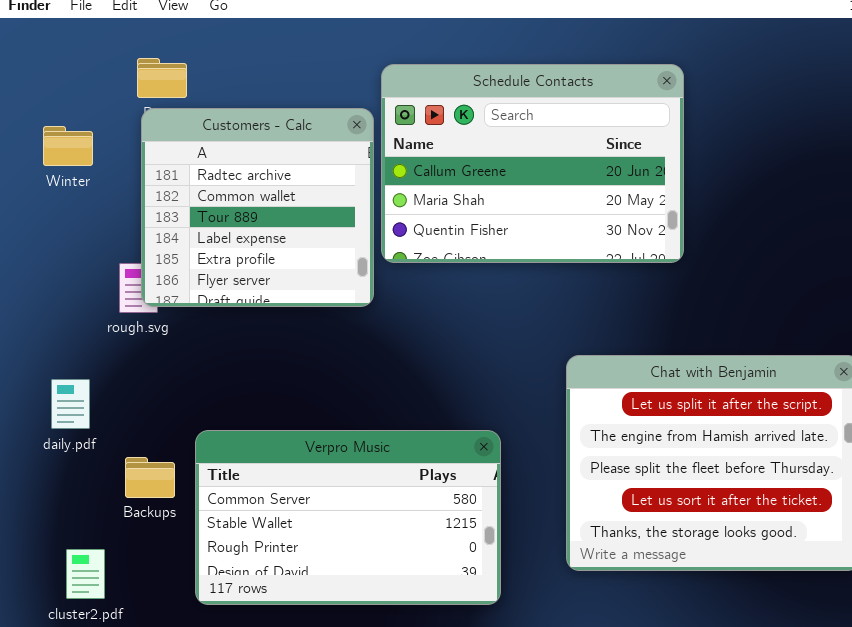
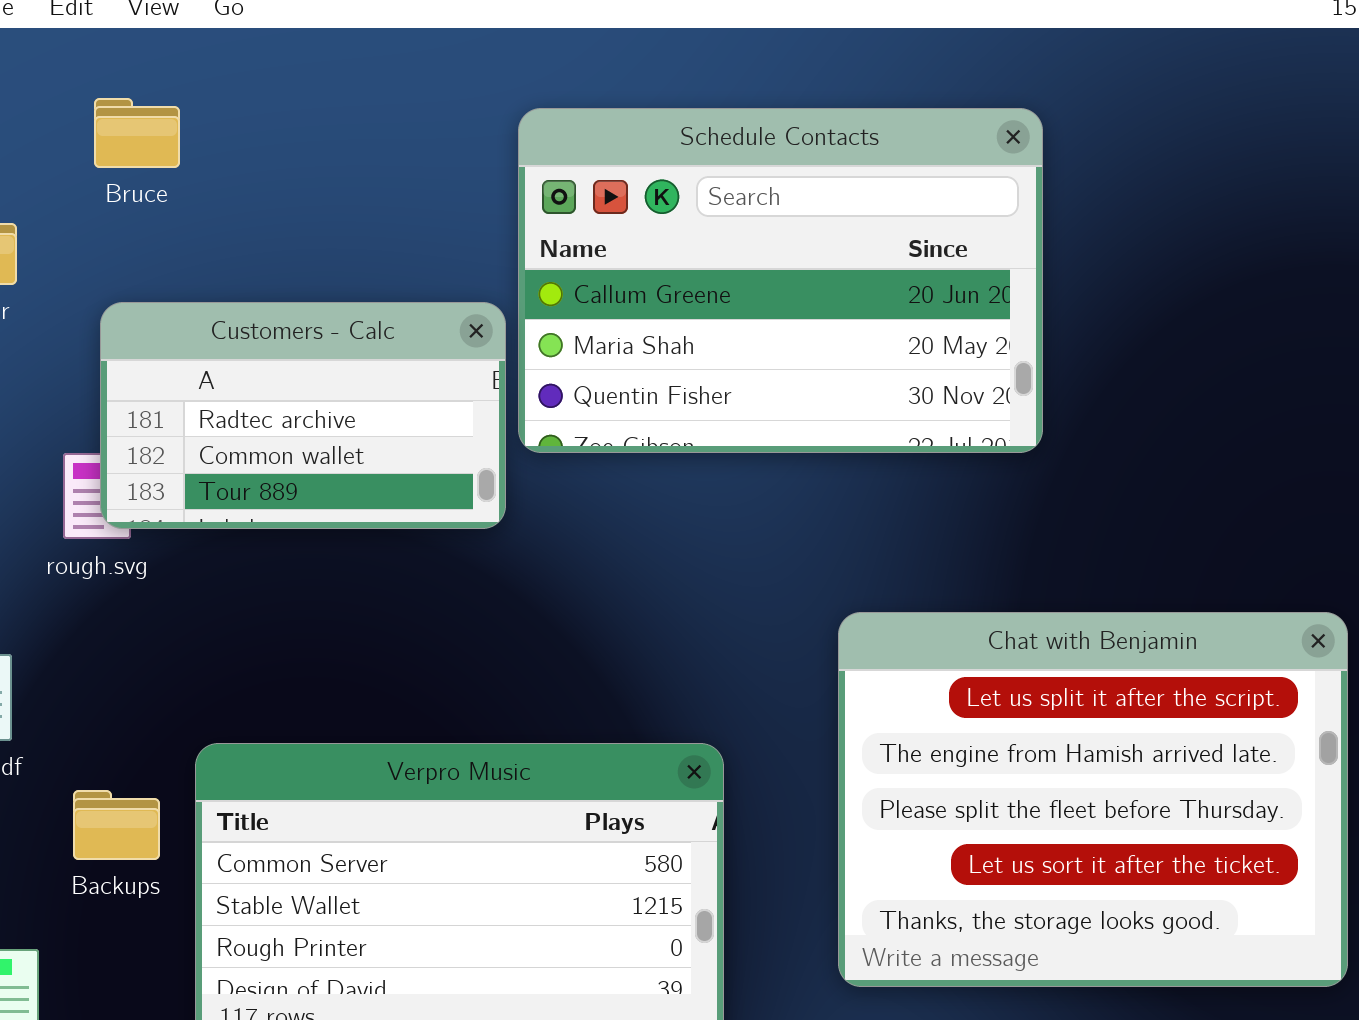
Customers - Calc: [141,108,374,307] -> [100,302,506,529], resized

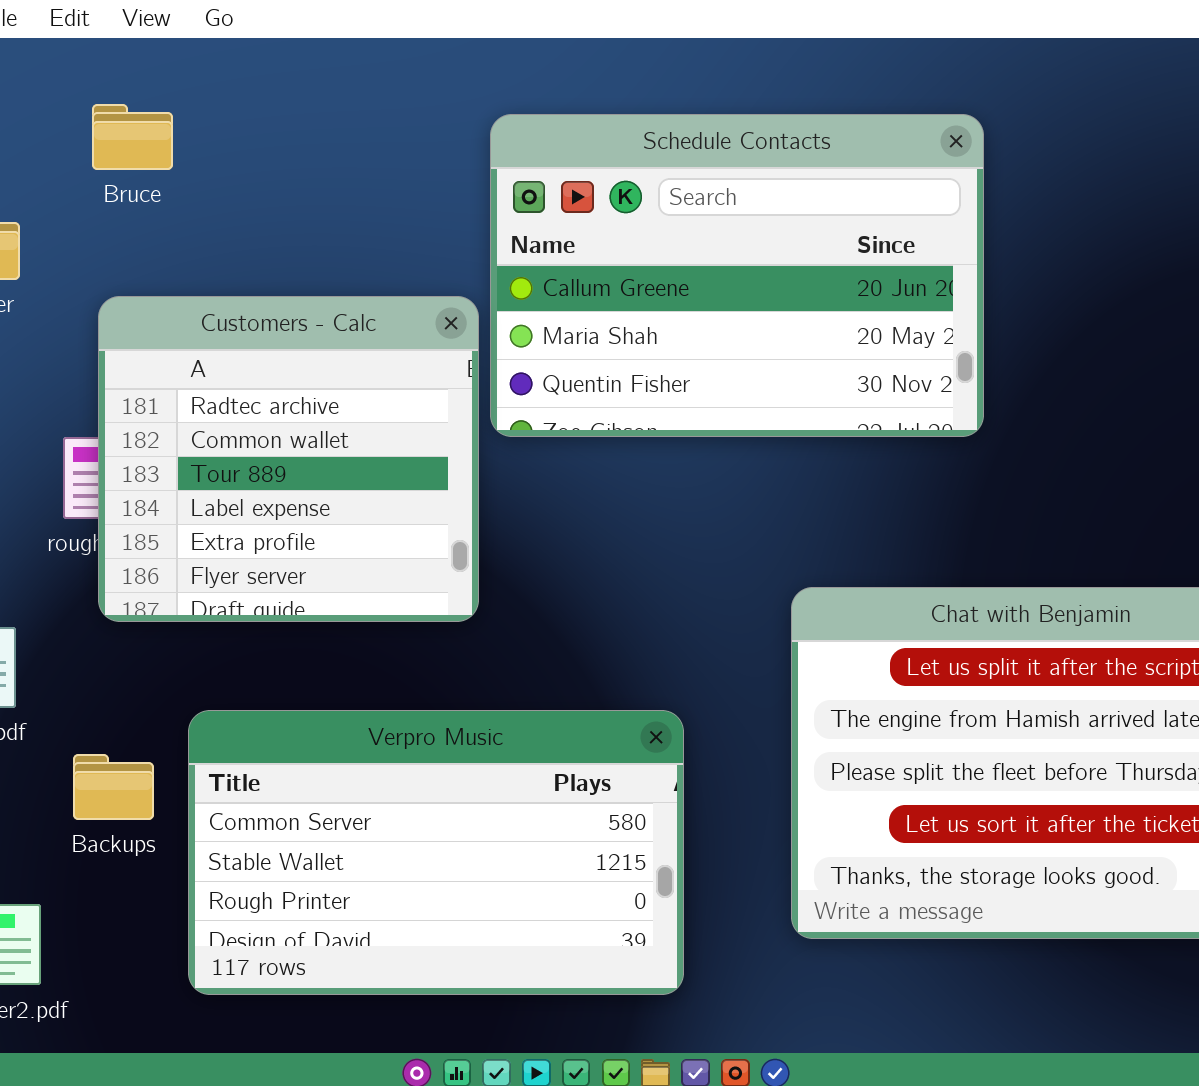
Customers - Calc: [100,302,506,529] -> [98,296,479,622], resized

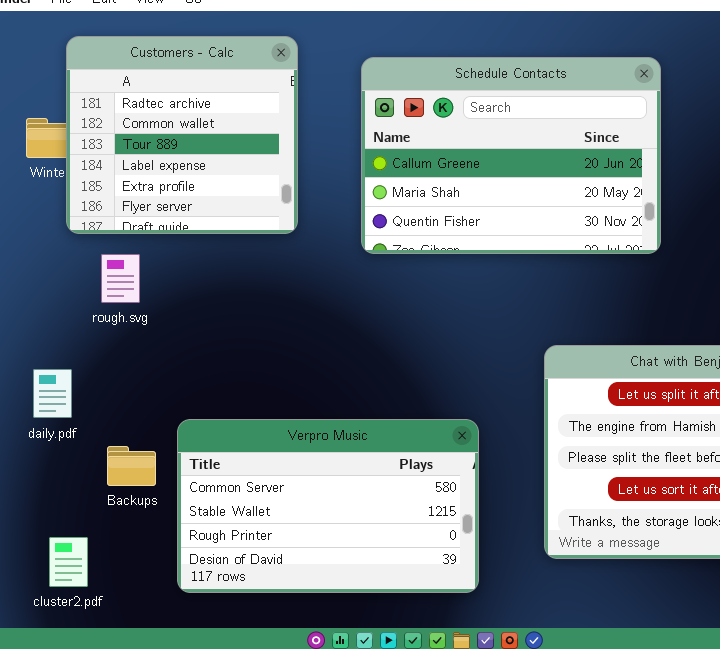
Customers - Calc: [98,296,479,622] -> [66,36,298,234], moved

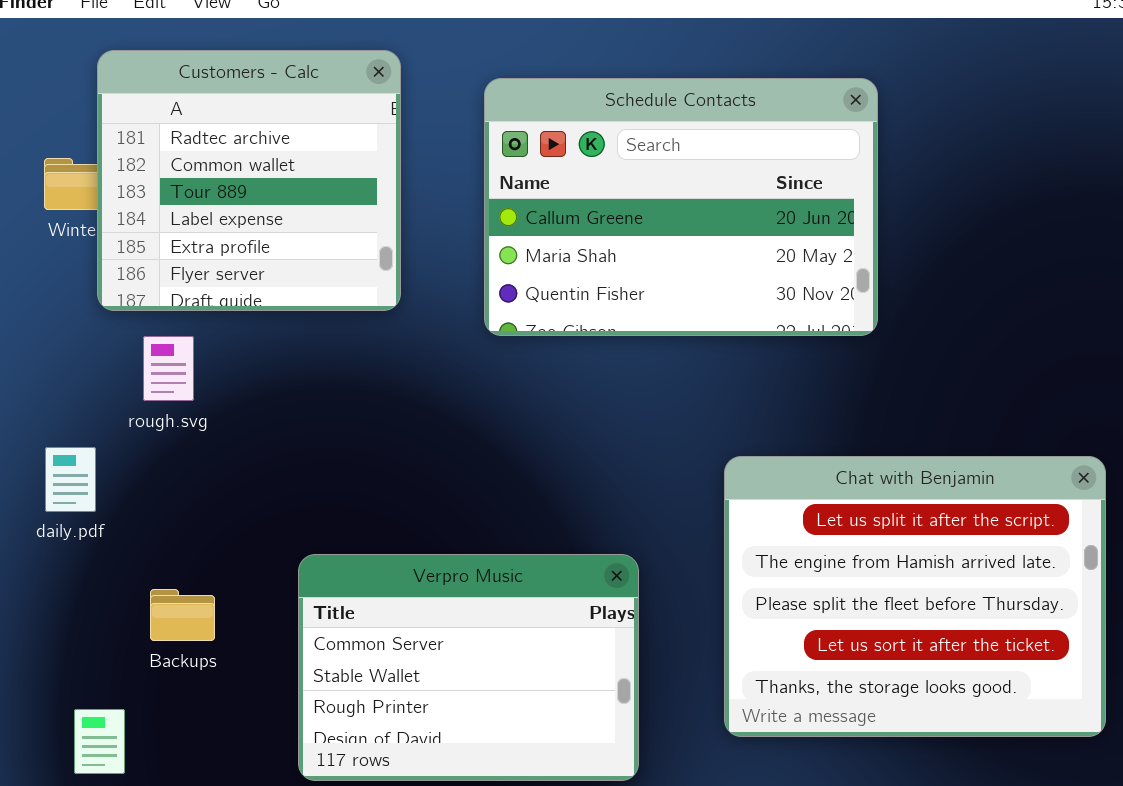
daily.pdf: [33,369,72,418] -> [45,447,96,512], moved
Verpro Music: [177,419,479,593] -> [298,554,639,781], resized

